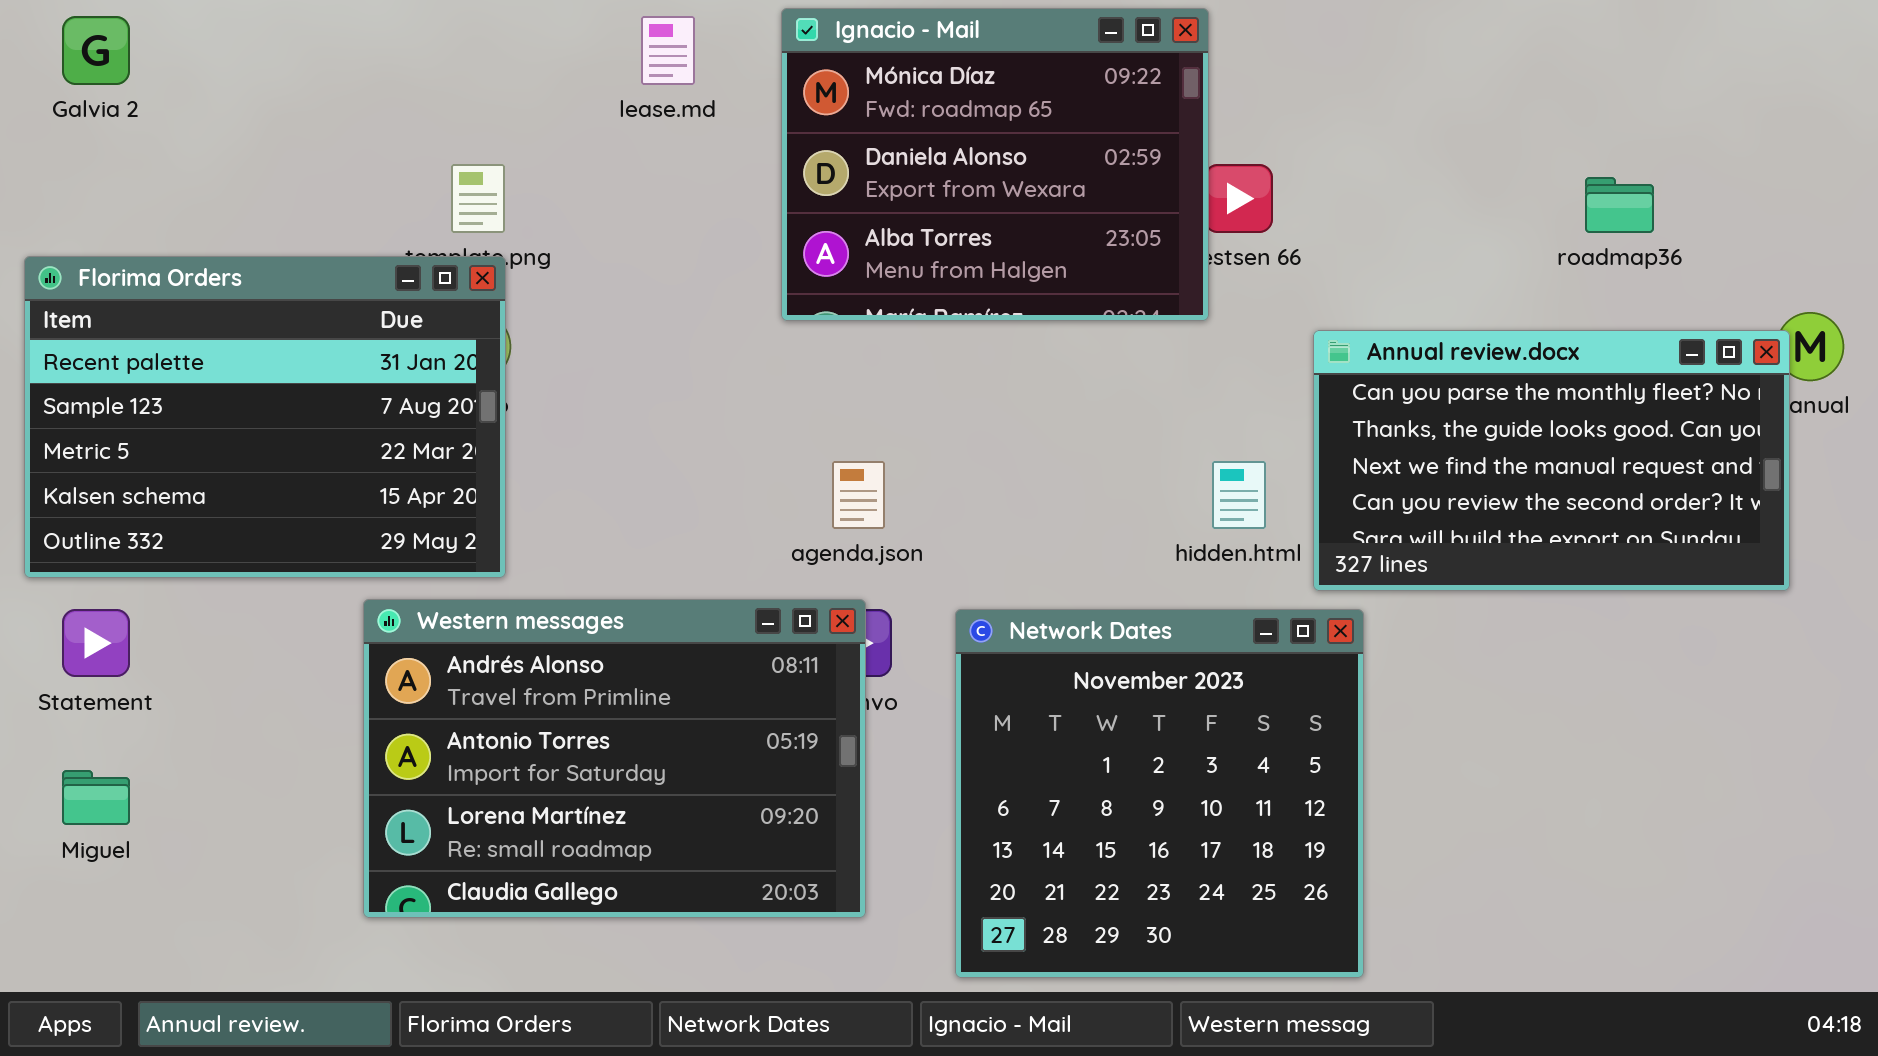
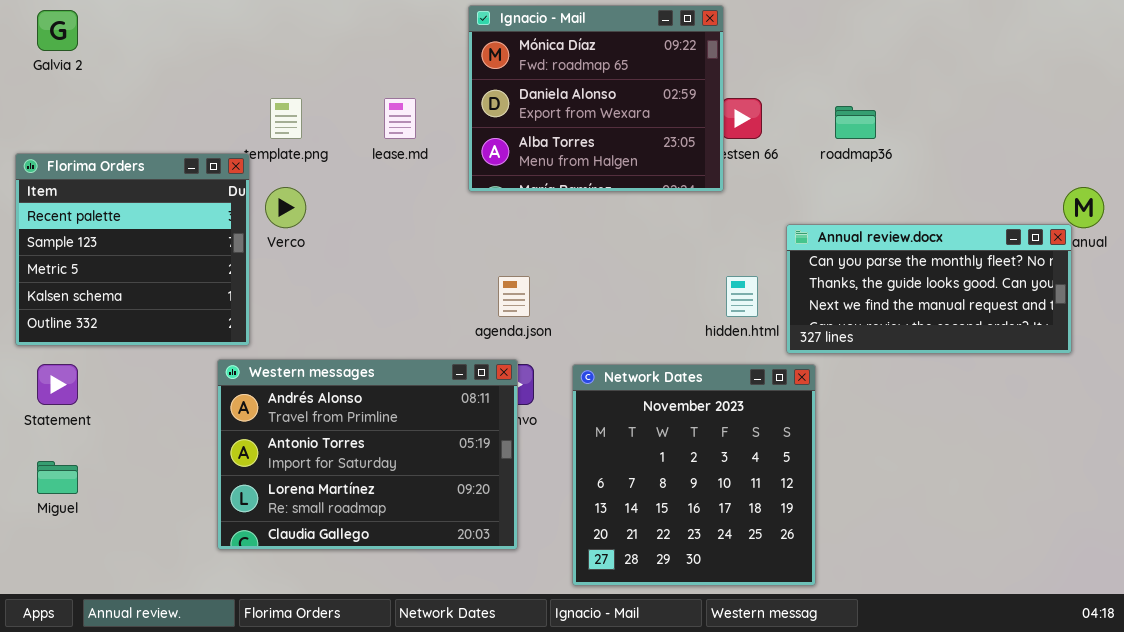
lease.md: [641,16,695,85] -> [384,98,416,139], moved
roadmap36: [1585,177,1654,233] -> [835,106,876,139], moved
Florima Orders: [24,256,506,578] -> [15,153,250,346], resized
Annual review.docx: [1313,330,1790,591] -> [786,224,1072,354], resized

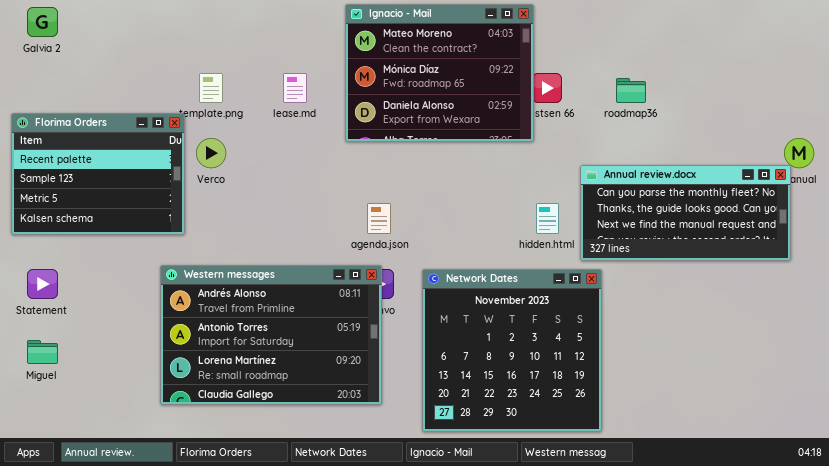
Ignacio - Mail: [468,5,724,192] -> [345,4,534,142], scrolled up 1 row
Florima Orders: [15,153,250,346] -> [11,113,185,235], resized

